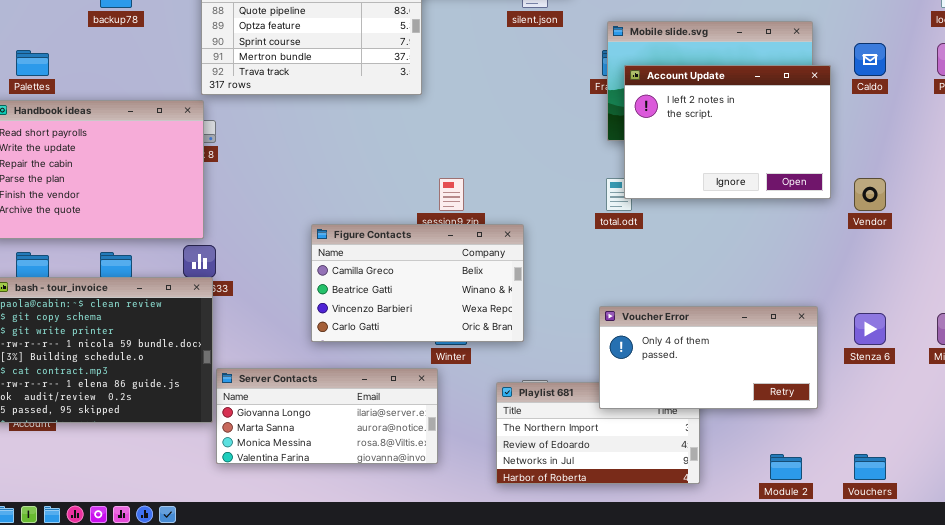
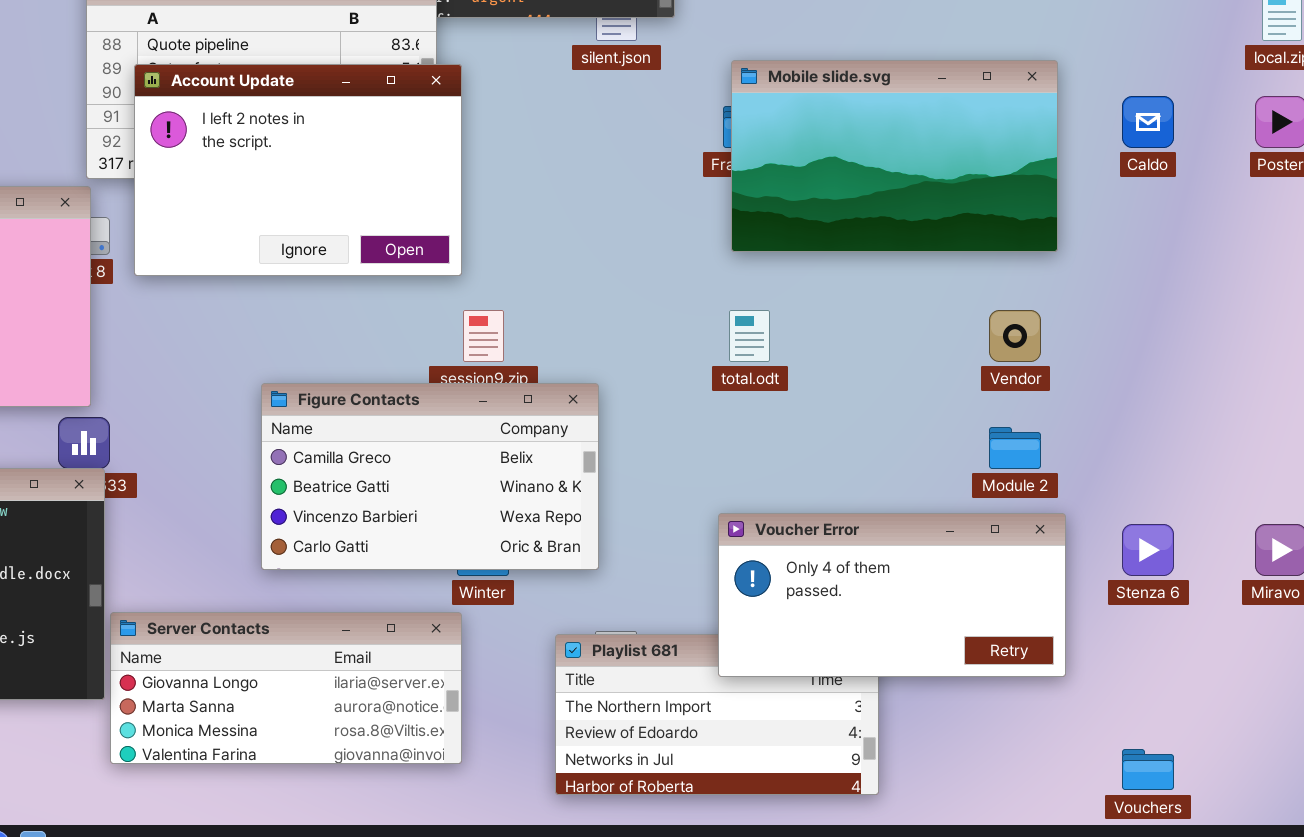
Account Update: [624,65,831,199] -> [134,64,462,276], moved
Vendor: [854,178,886,211] -> [989,310,1041,362], moved
Module 2: [770,454,802,480] -> [989,427,1041,469], moved

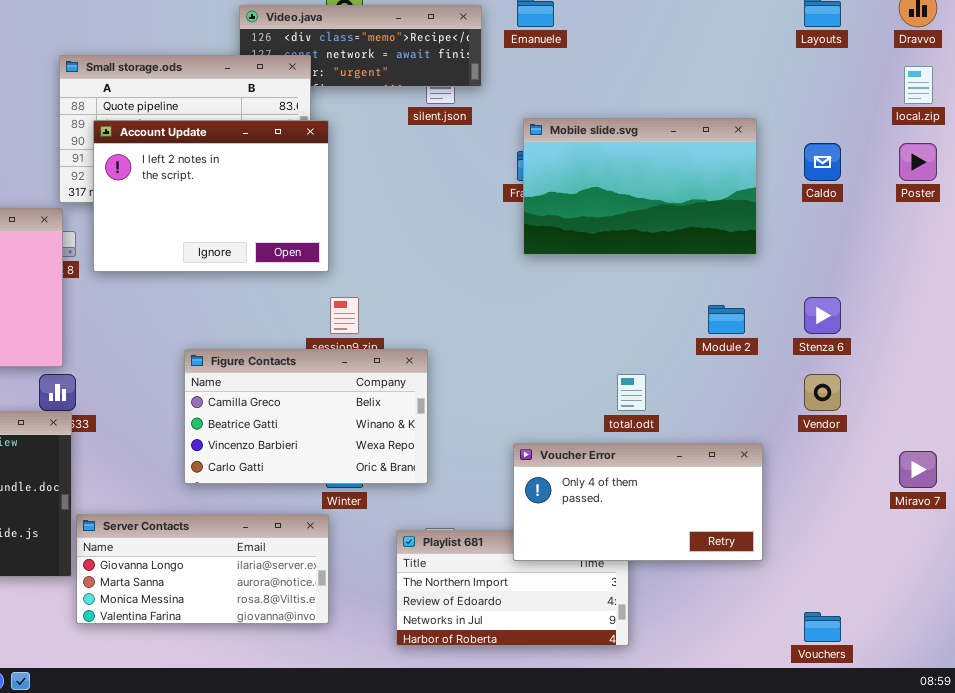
total.odt: [729,310,770,362] -> [617,374,646,411], moved
Vendor: [989,310,1041,362] -> [804,374,841,411], moved
Module 2: [989,427,1041,469] -> [708,305,745,334], moved
Stenza 6: [1122,524,1174,576] -> [804,297,841,334], moved

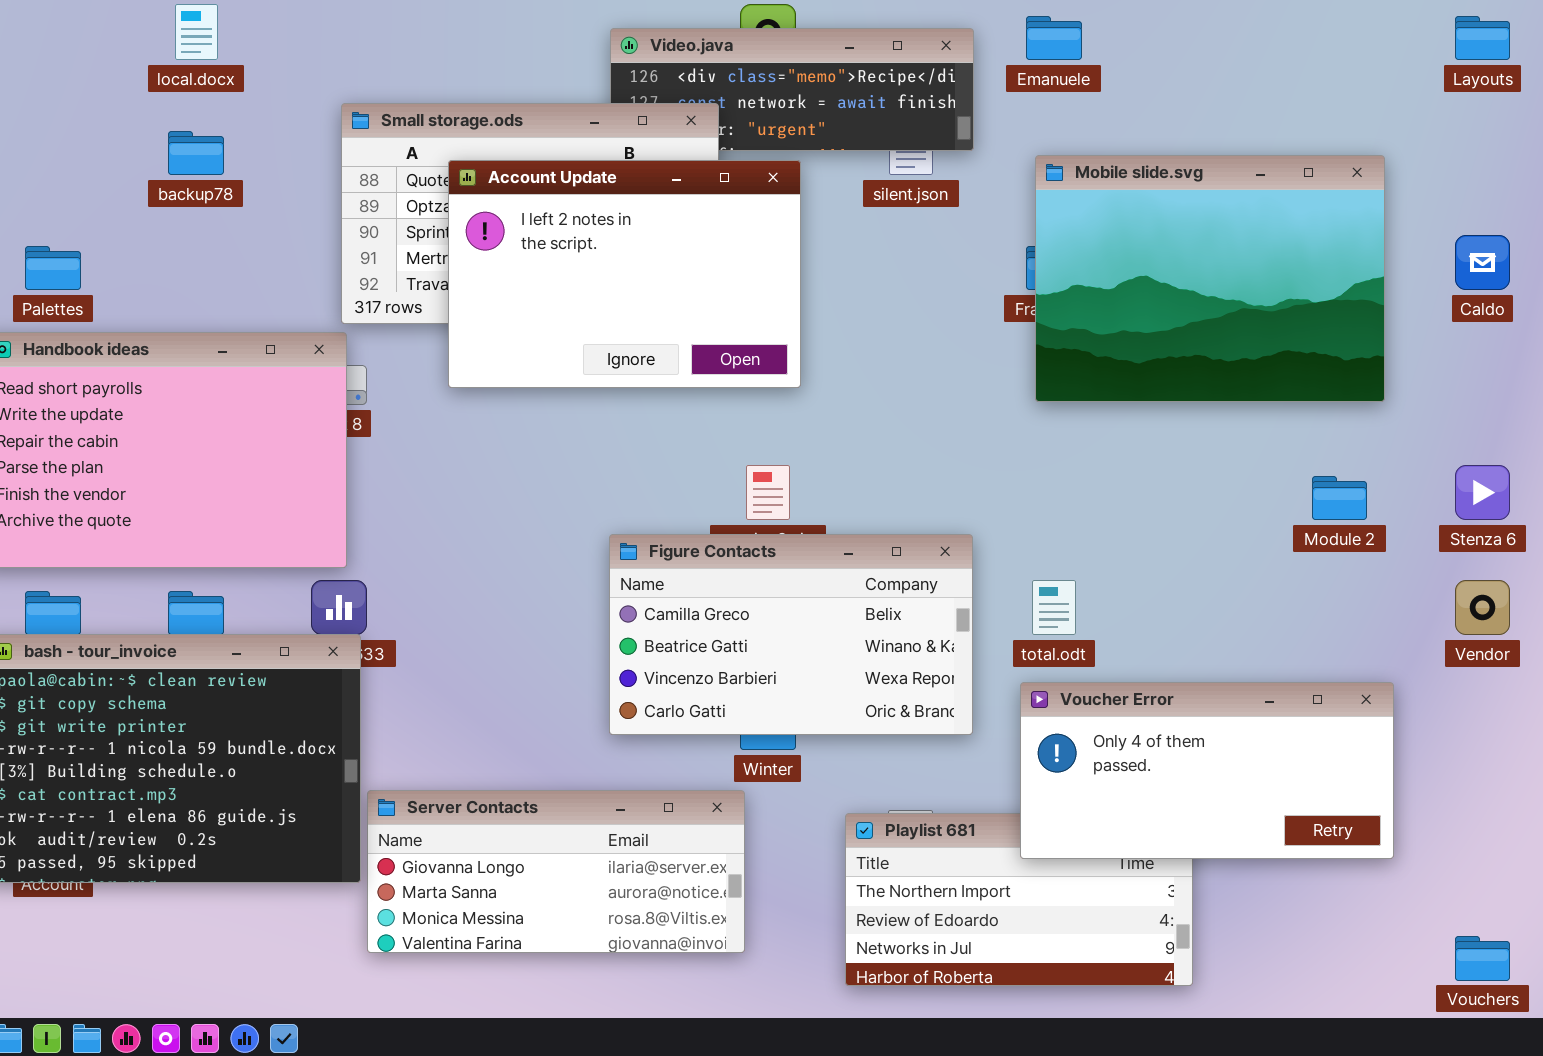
Mobile slide.svg: [523,118,757,255] -> [1035,155,1385,402], resized
Account Update: [93,120,329,272] -> [448,160,801,388], moved
Figure Contacts: [184,349,428,484] -> [609,534,973,735], moved
total.odt: [617,374,646,411] -> [1032,580,1076,635], moved

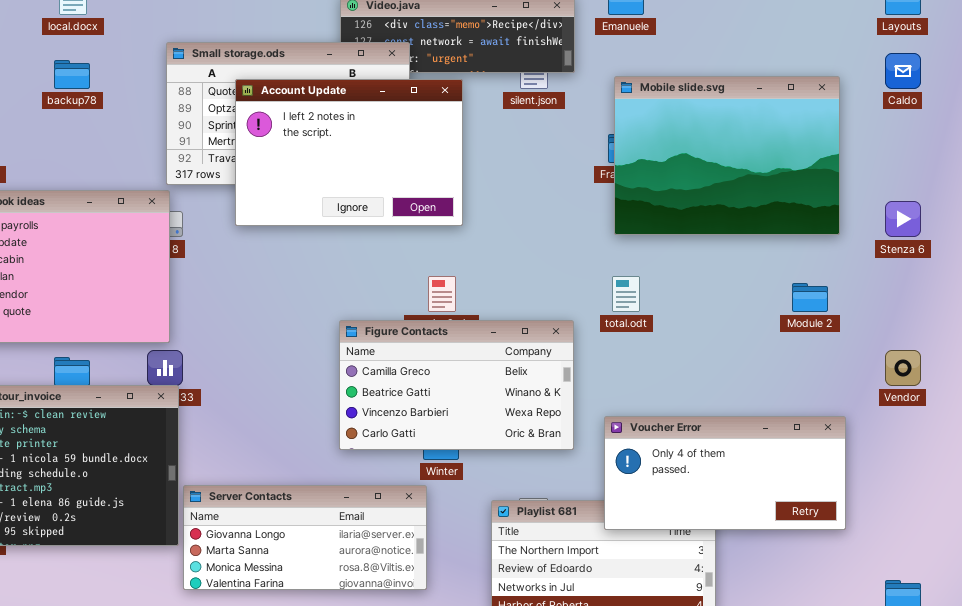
Caldo: [1455,235,1510,290] -> [885,53,921,89], moved
Stenza 6: [1455,465,1510,520] -> [885,201,921,237], moved
total.odt: [1032,580,1076,635] -> [612,276,640,312], moved

